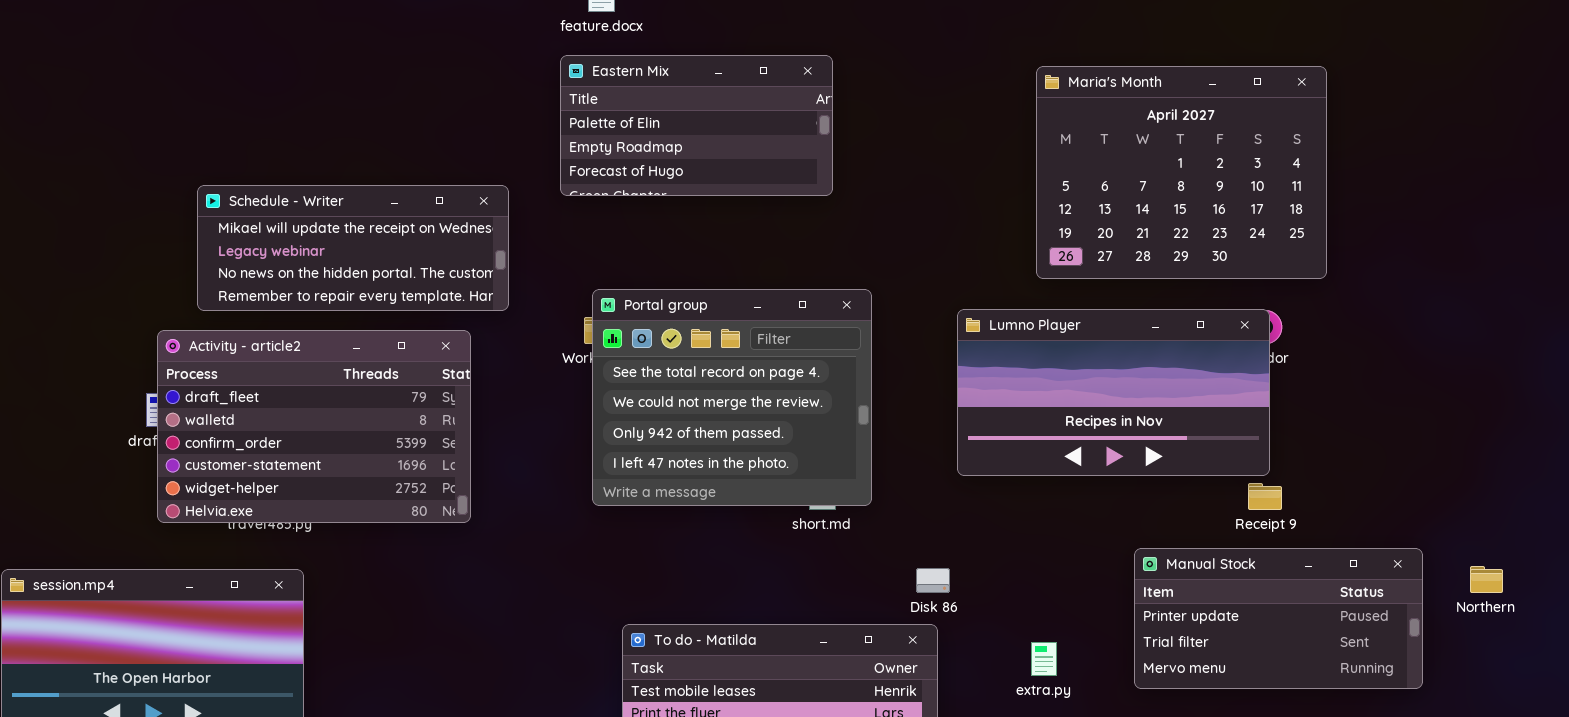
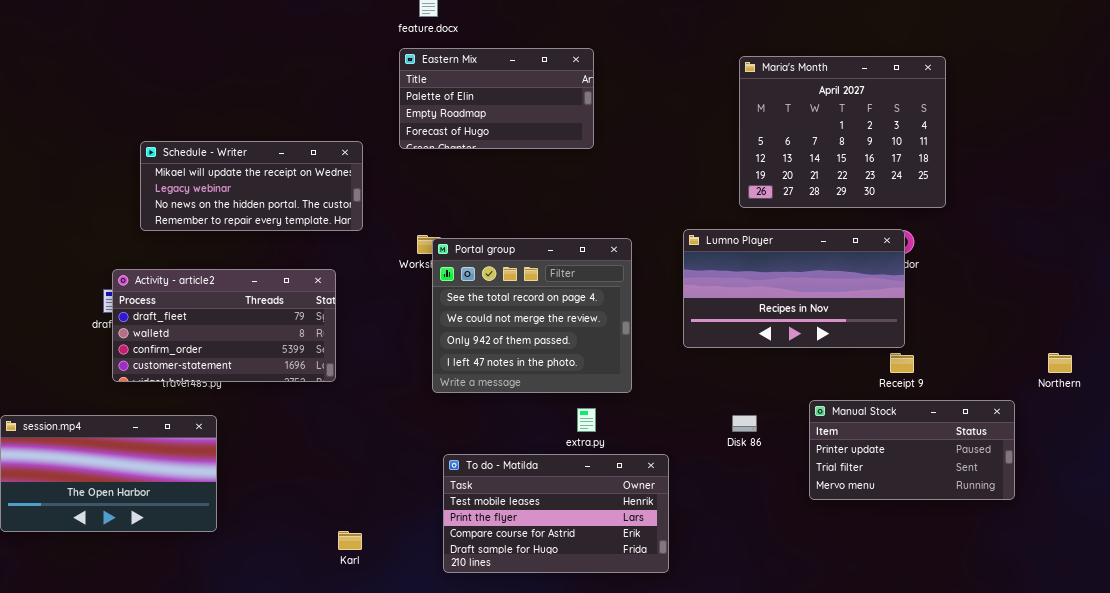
Portal group: [592,289,872,506] -> [432,238,632,393], moved
Activity - article2: [157,330,471,523] -> [112,269,336,382], resized
Northern: [1470,566,1503,593] -> [1048,353,1072,373], moved
Disk 86: [916,568,950,593] -> [732,415,757,432], moved
extra.py: [1031,642,1057,676] -> [577,408,596,432], moved

